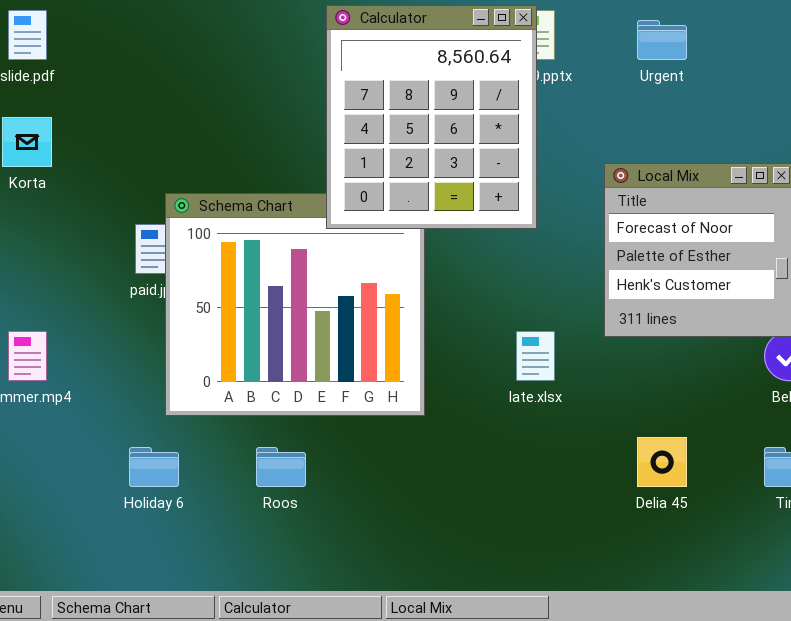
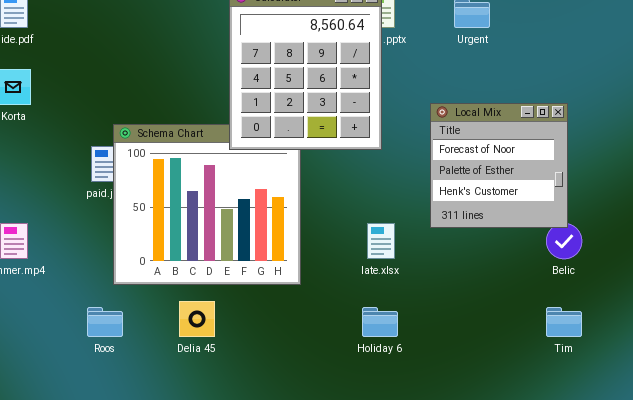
Delia 45: [637,437,687,487] -> [179,301,215,337], moved
Holiday 6: [129,447,179,487] -> [362,307,398,337], moved
Roos: [256,447,306,487] -> [87,307,123,337], moved

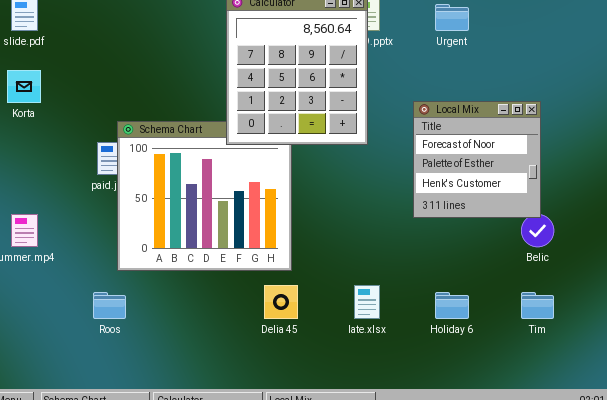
late.xlsx: [367,223,395,259] -> [354,285,380,319], moved
Delia 45: [179,301,215,337] -> [264,285,298,319], moved
Holiday 6: [362,307,398,337] -> [435,292,469,319], moved

